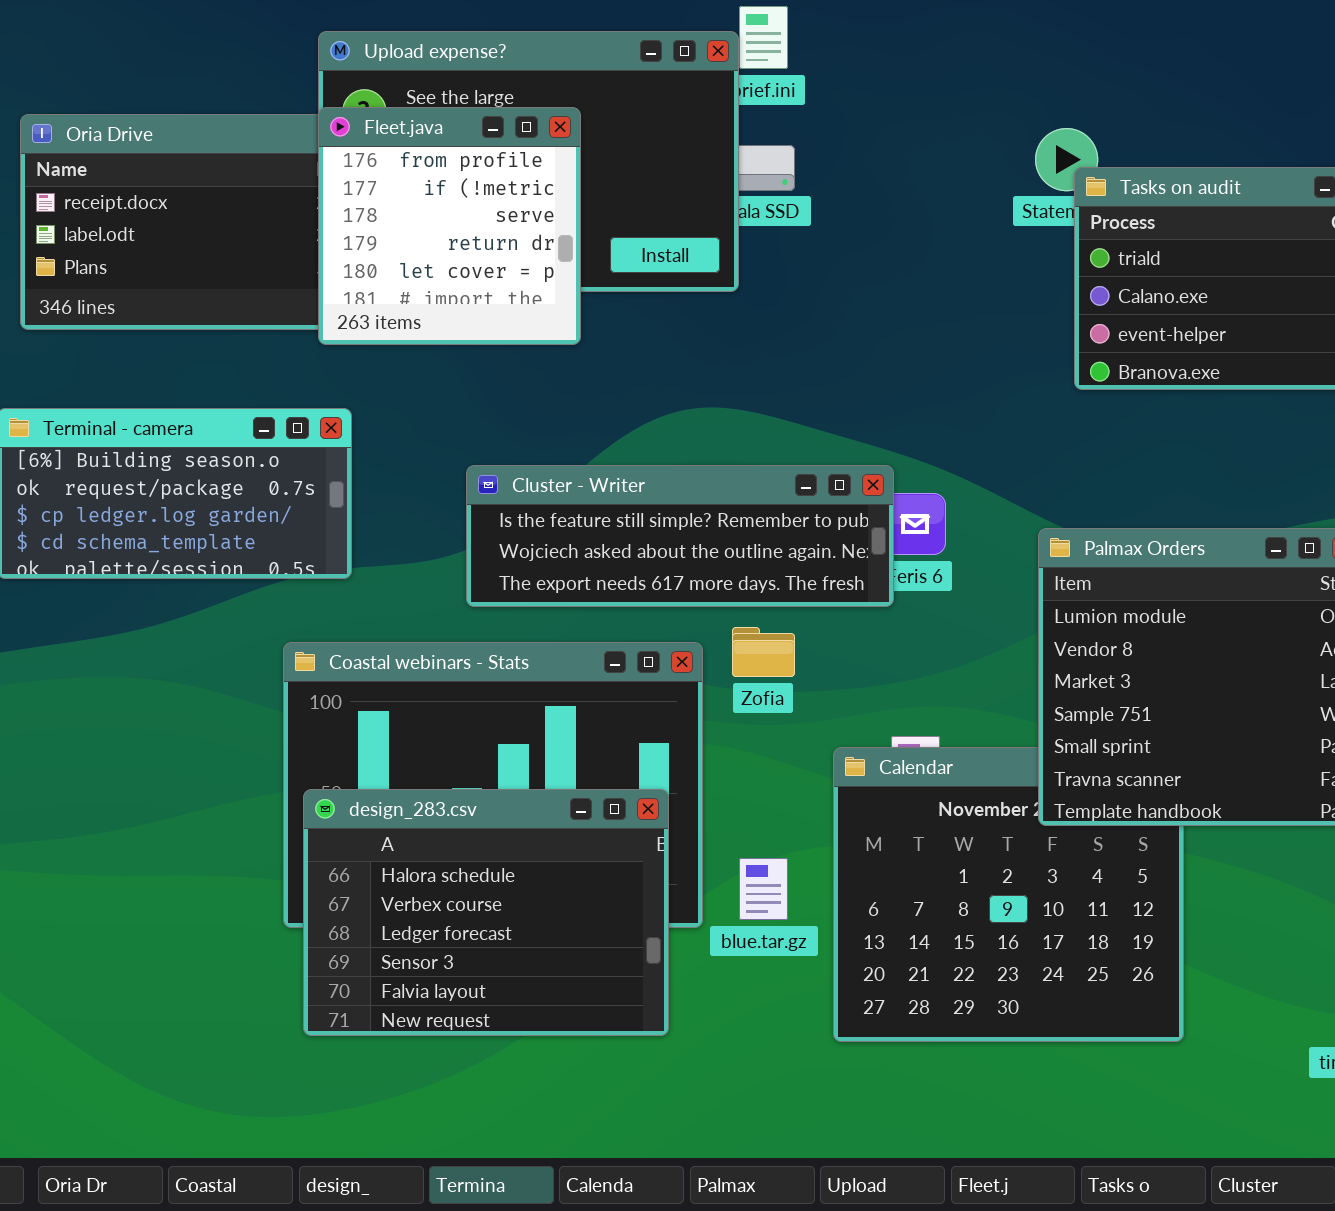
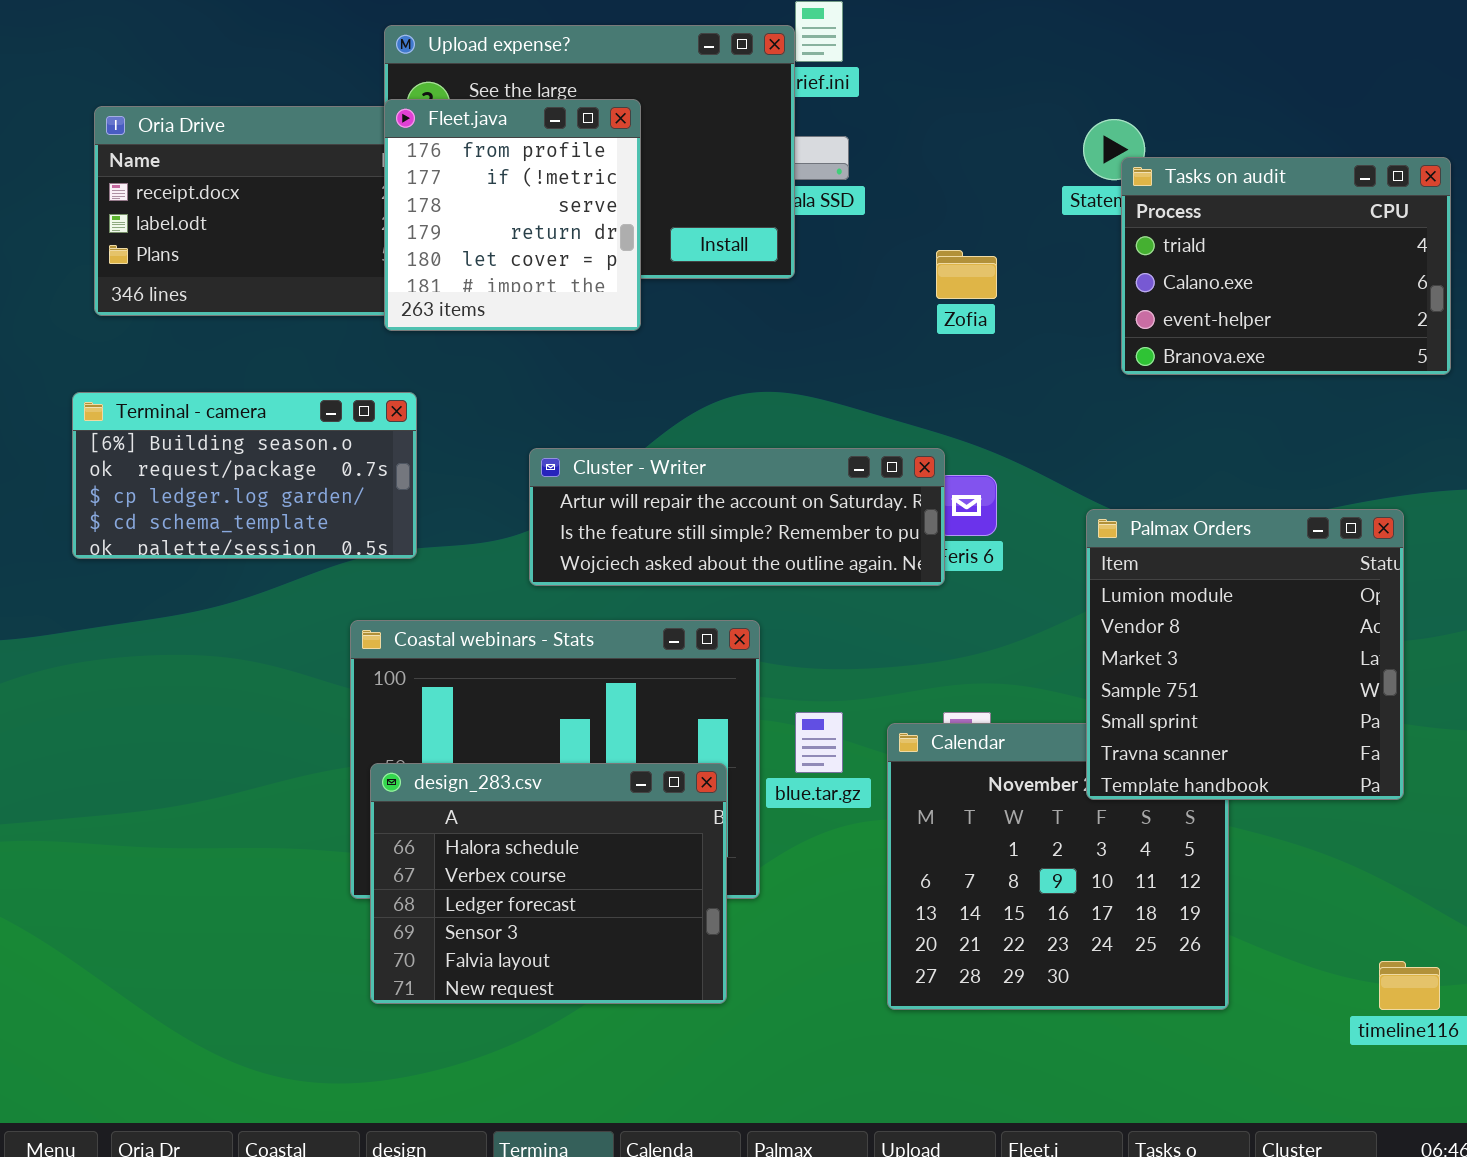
Cluster - Writer: [466,465,894,607] -> [529,448,945,586], scrolled up 1 row
Zofia: [732,627,795,677] -> [936,250,997,299], moved
blue.tar.gz: [739,858,788,920] -> [795,712,843,773], moved

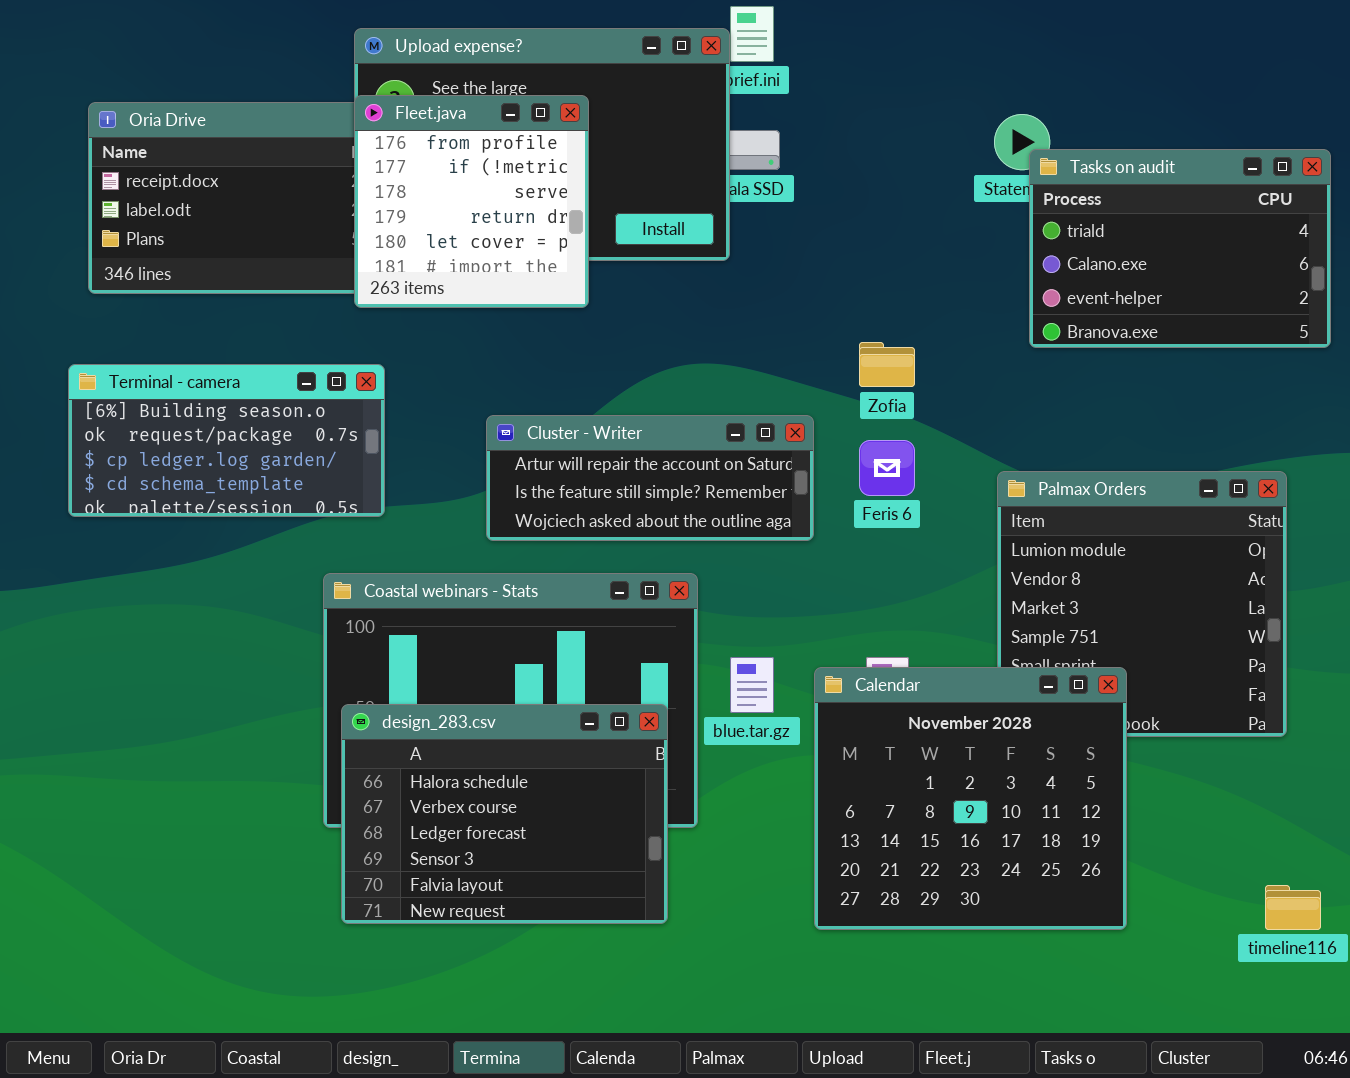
Zofia: [936,250,997,299] -> [859,342,915,387], moved
Cluster - Writer: [529,448,945,586] -> [486,415,814,541], resized
Calendar: [887,723,1229,1010] -> [814,667,1127,930], raised

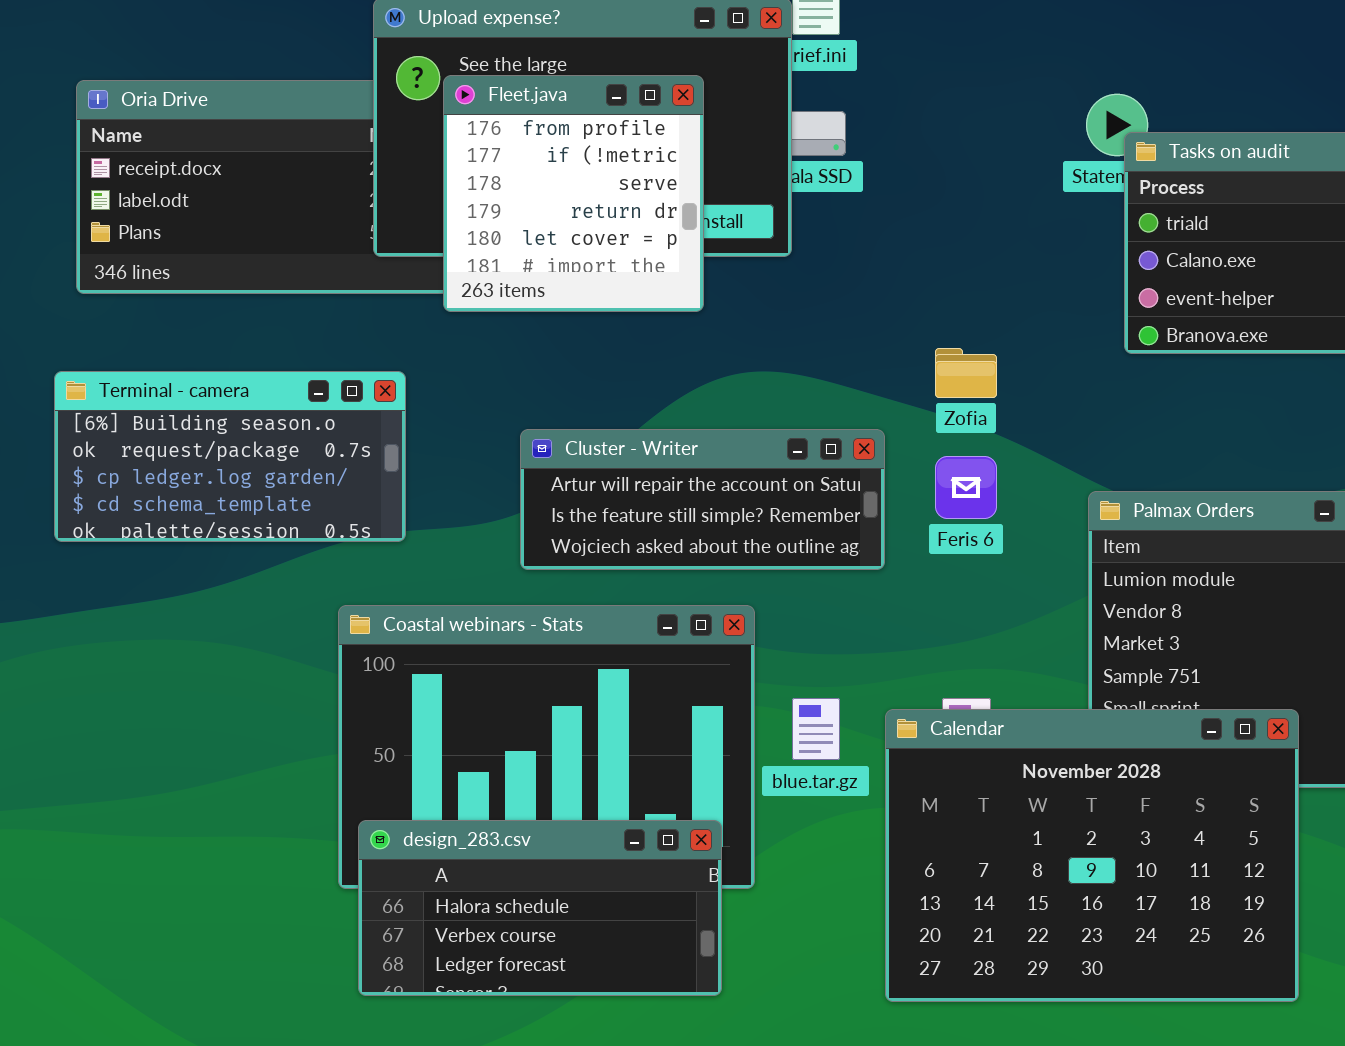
Fleet.java: [354,95,589,308] -> [443,75,704,312], moved
Calendar: [814,667,1127,930] -> [885,709,1299,1002], resized
design_283.csv: [341,704,668,924] -> [358,820,722,996], resized

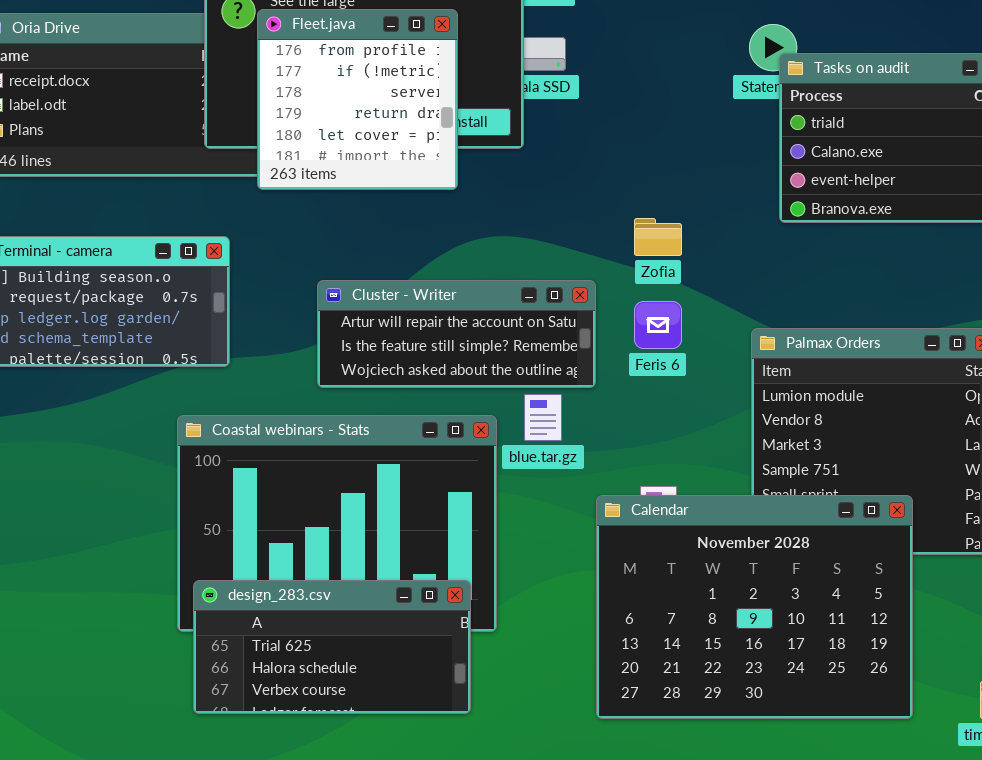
blue.tar.gz: [792,698,840,760] -> [524,394,562,441], moved
design_283.csv: [358,820,722,996] -> [193,580,471,714], scrolled up 1 row

